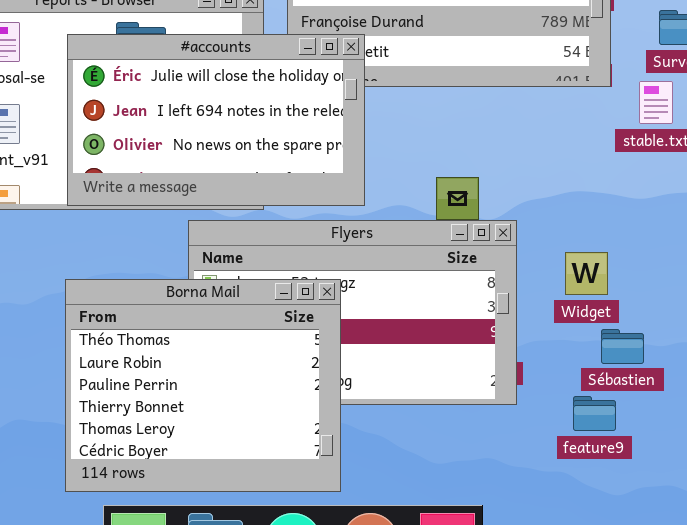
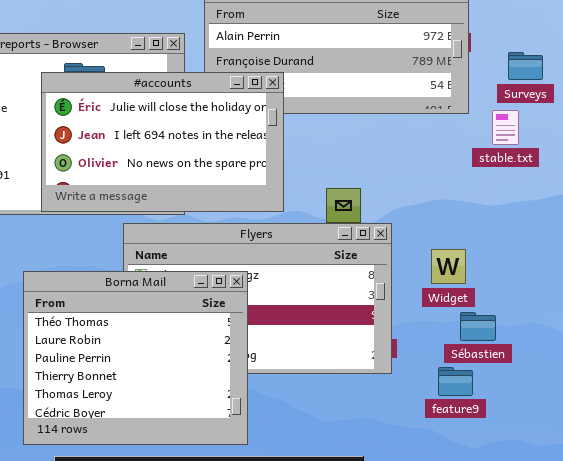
#accounts: [67,34,365,206] -> [41,72,284,212], moved

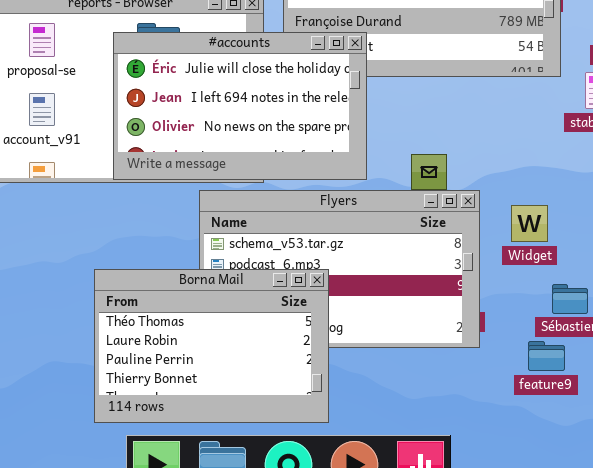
Widget: [431,249,466,284] -> [511,205,548,242], moved
Borna Mail: [23,271,248,445] -> [94,269,329,423], resized

